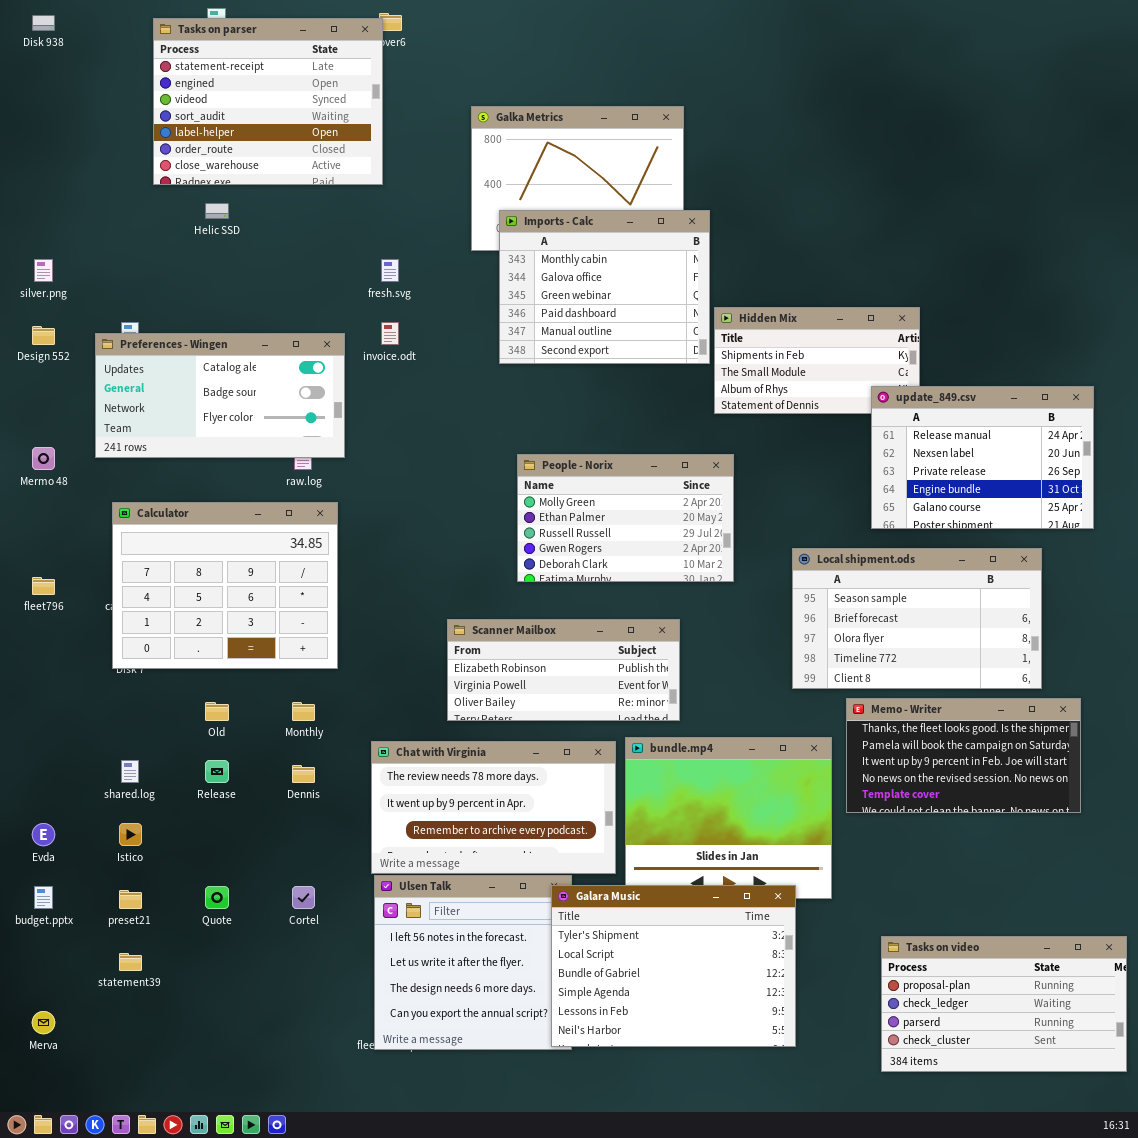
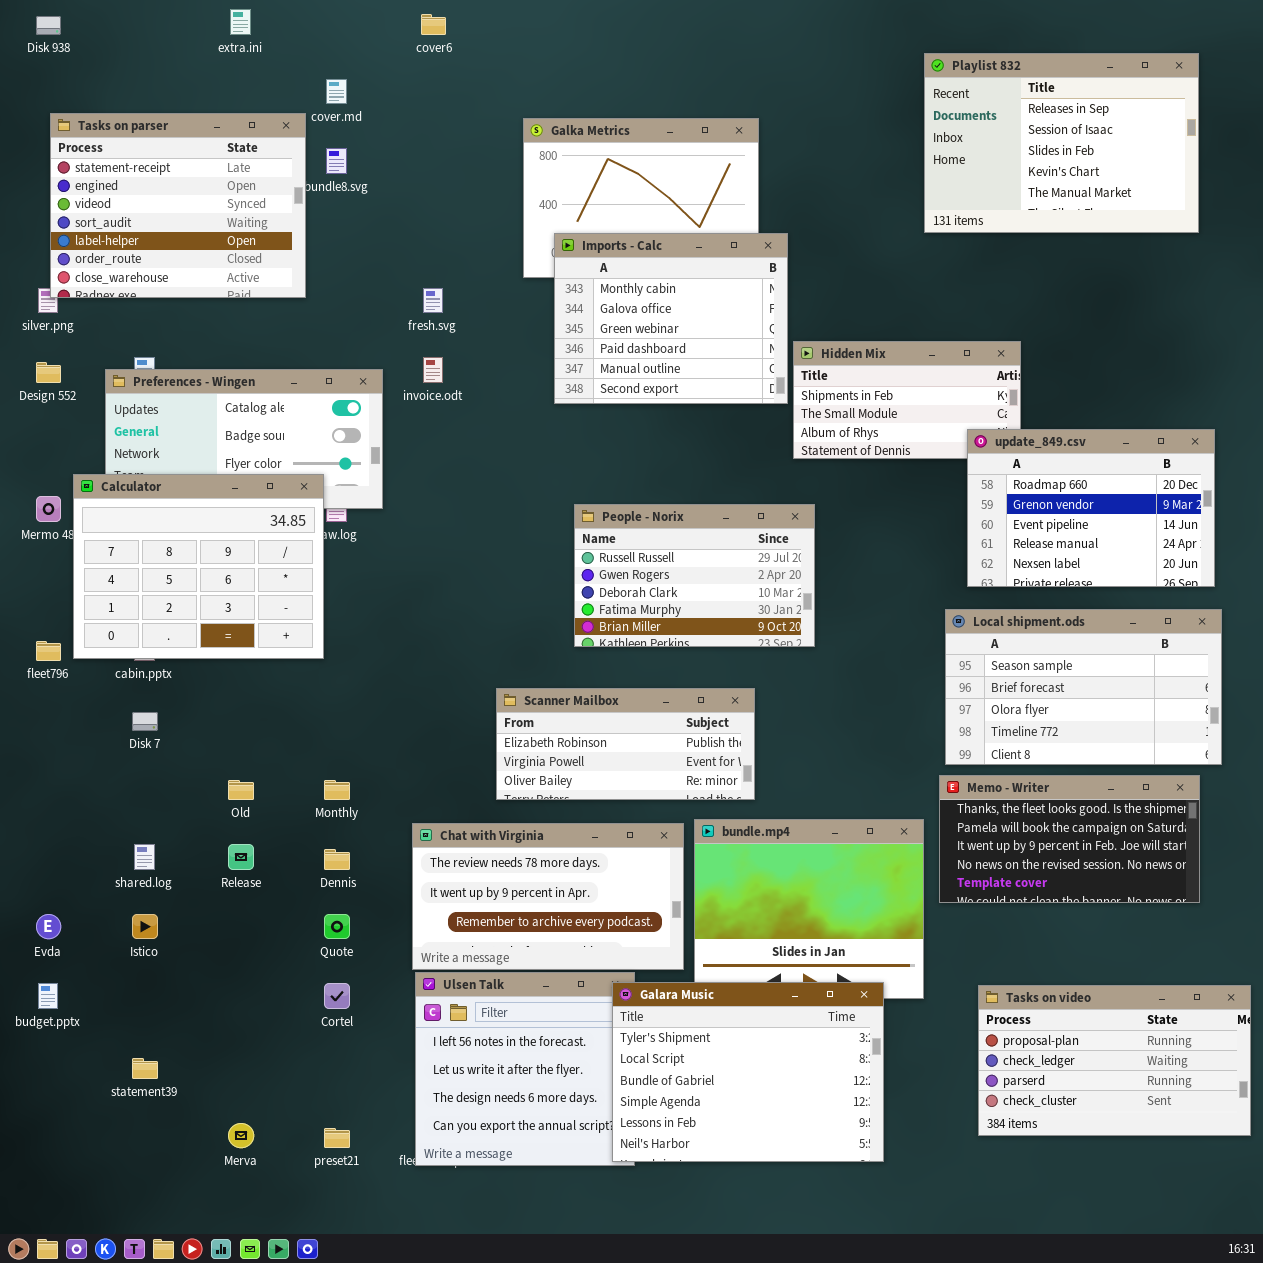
Tasks on parser: [153,18,383,185] -> [50,113,306,298], moved
Playlist 832: none -> [924,53,1199,233], opened
update_849.csv: [871,386,1094,529] -> [967,429,1215,587], scrolled up 3 rows
People - Norix: [517,454,734,582] -> [574,504,815,647], scrolled down 2 rows
Calculator: [112,502,338,669] -> [73,474,324,659], moved
Local shipment.ods: [792,548,1042,689] -> [945,609,1222,765], moved
Quote: [205,886,229,909] -> [324,914,350,939], moved
preset21: [119,890,142,909] -> [324,1128,350,1148], moved
Tasks on video: [881,936,1127,1072] -> [978,985,1251,1136], moved
Merva: [32,1011,55,1034] -> [228,1123,254,1148], moved

